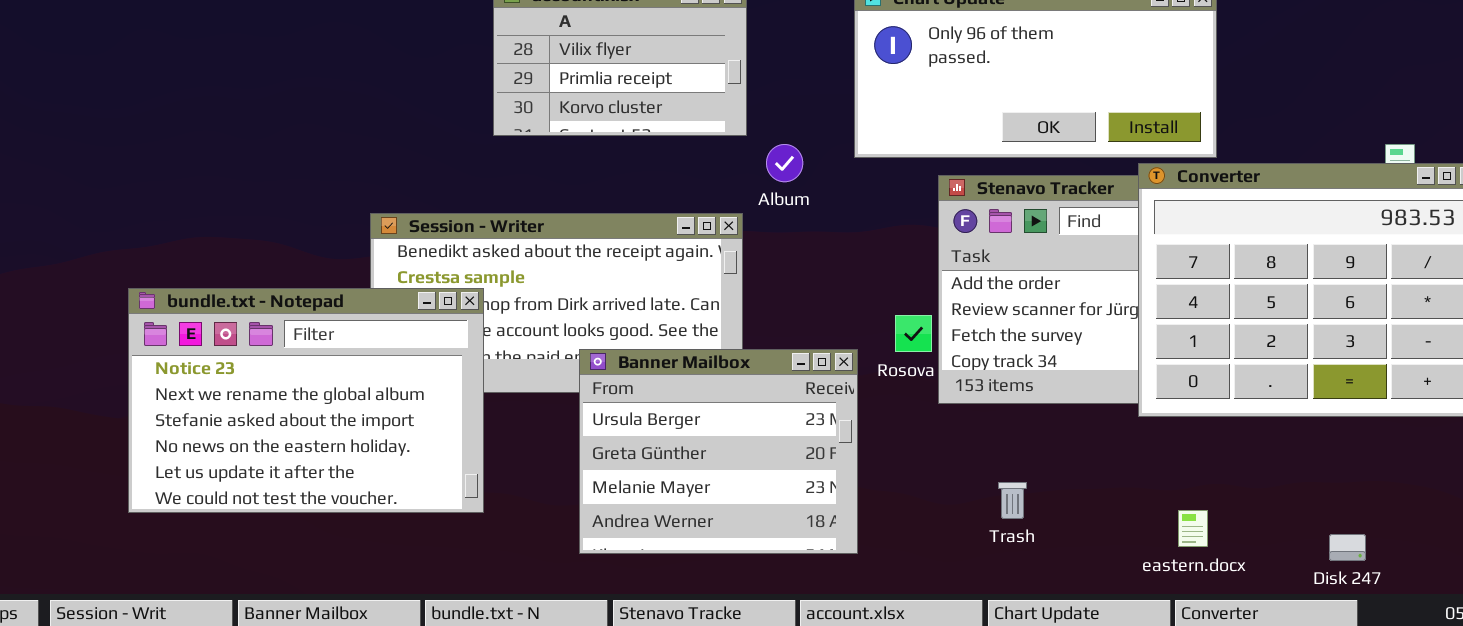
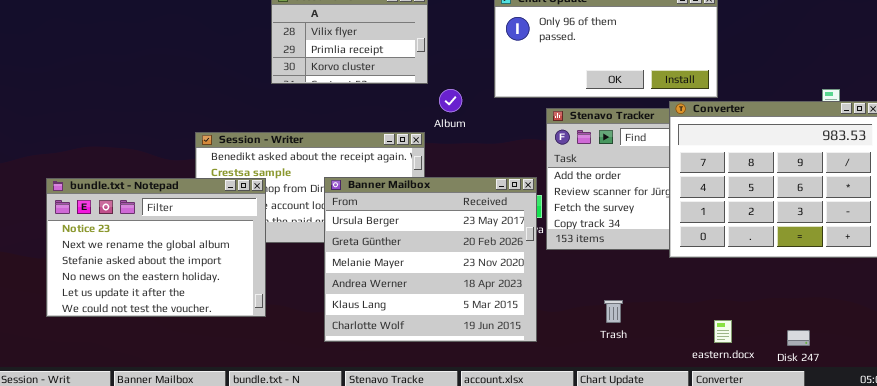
Banner Mailbox: [579,349,858,554] -> [324,177,537,342], resized
Trash: [998,482,1027,519] -> [604,300,623,323], moved
eastern.docx: [1178,510,1208,547] -> [714,320,732,343], moved

